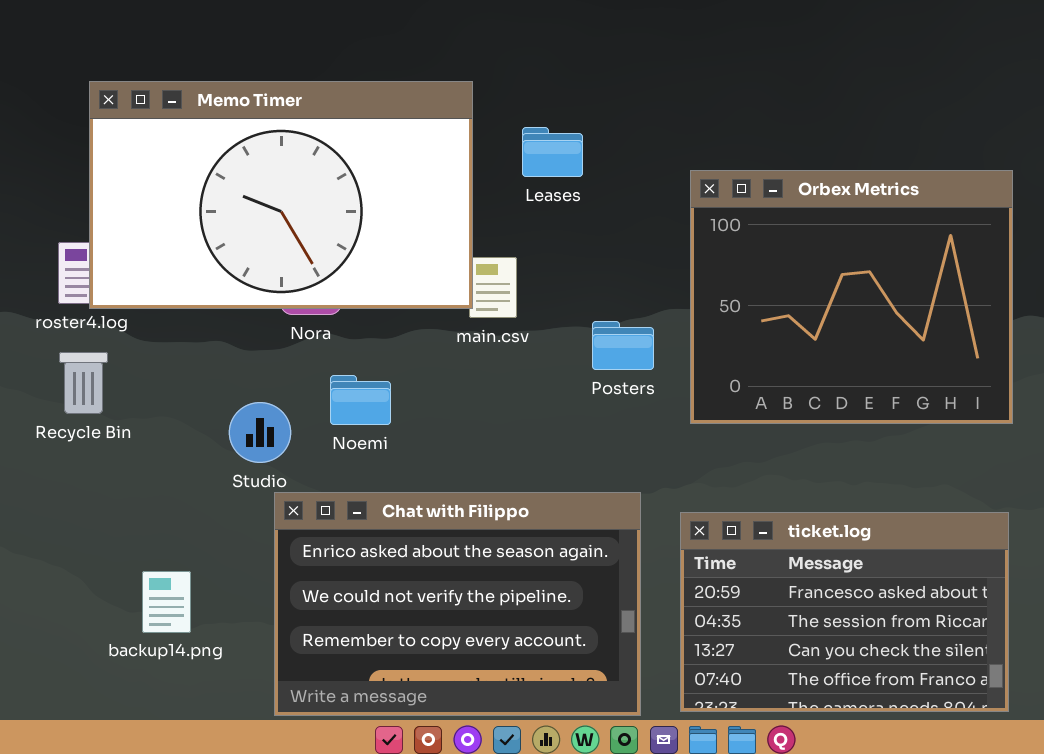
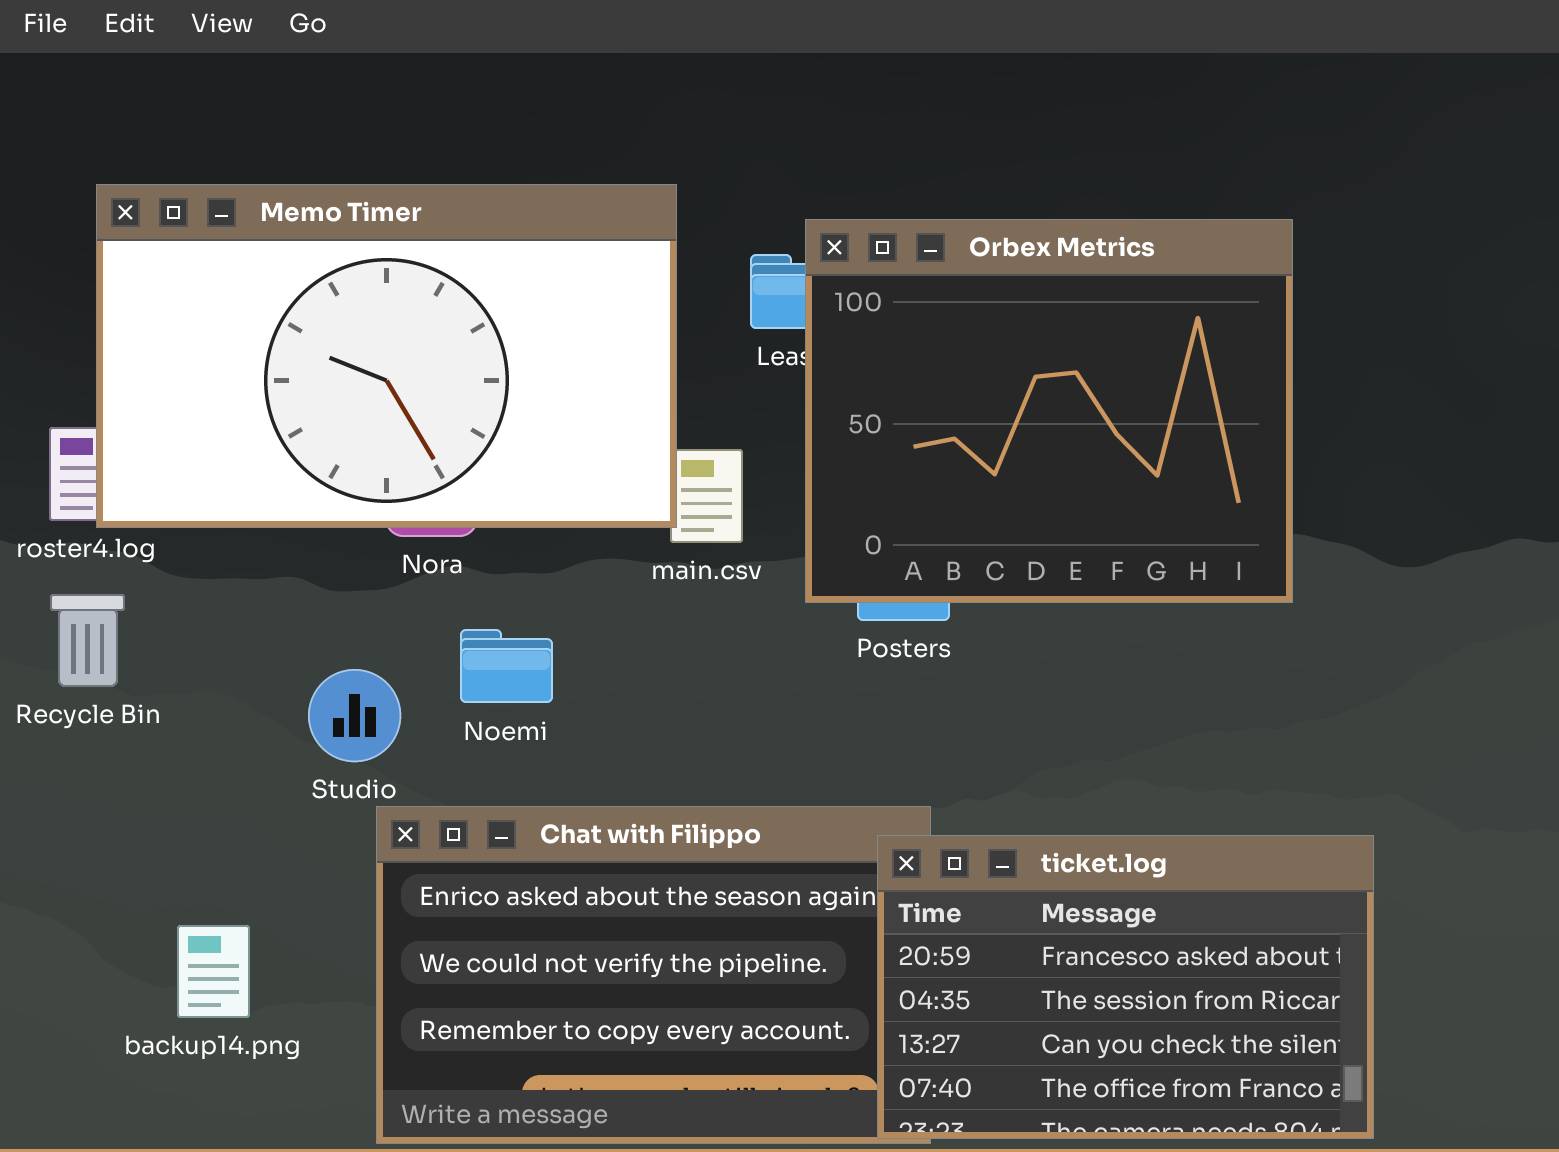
Orbex Metrics: [690,170,1013,424] -> [805,219,1293,603], moved
ticket.log: [680,512,1009,712] -> [877,835,1374,1139], moved

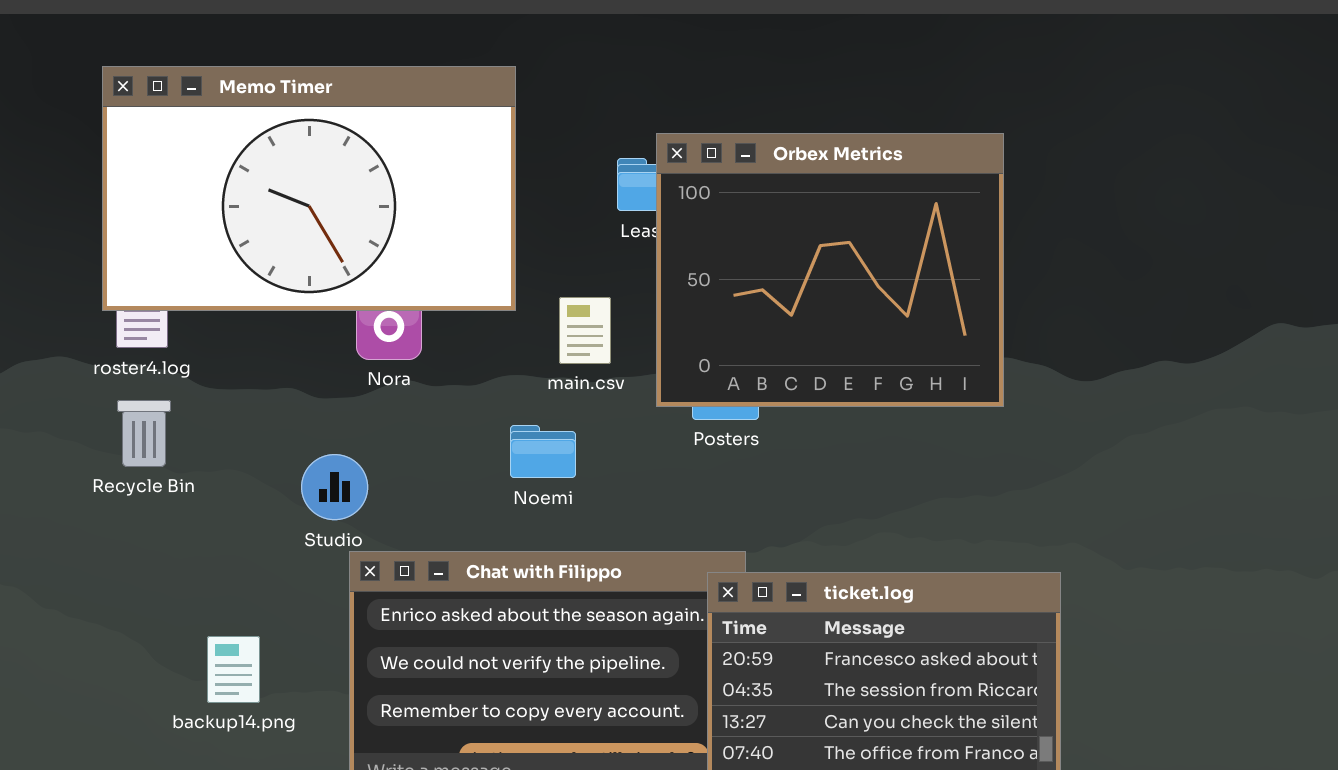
Memo Timer: [96,184,677,528] -> [102,66,516,311], moved
Noemi: [460,629,553,703] -> [510,425,576,478], moved

